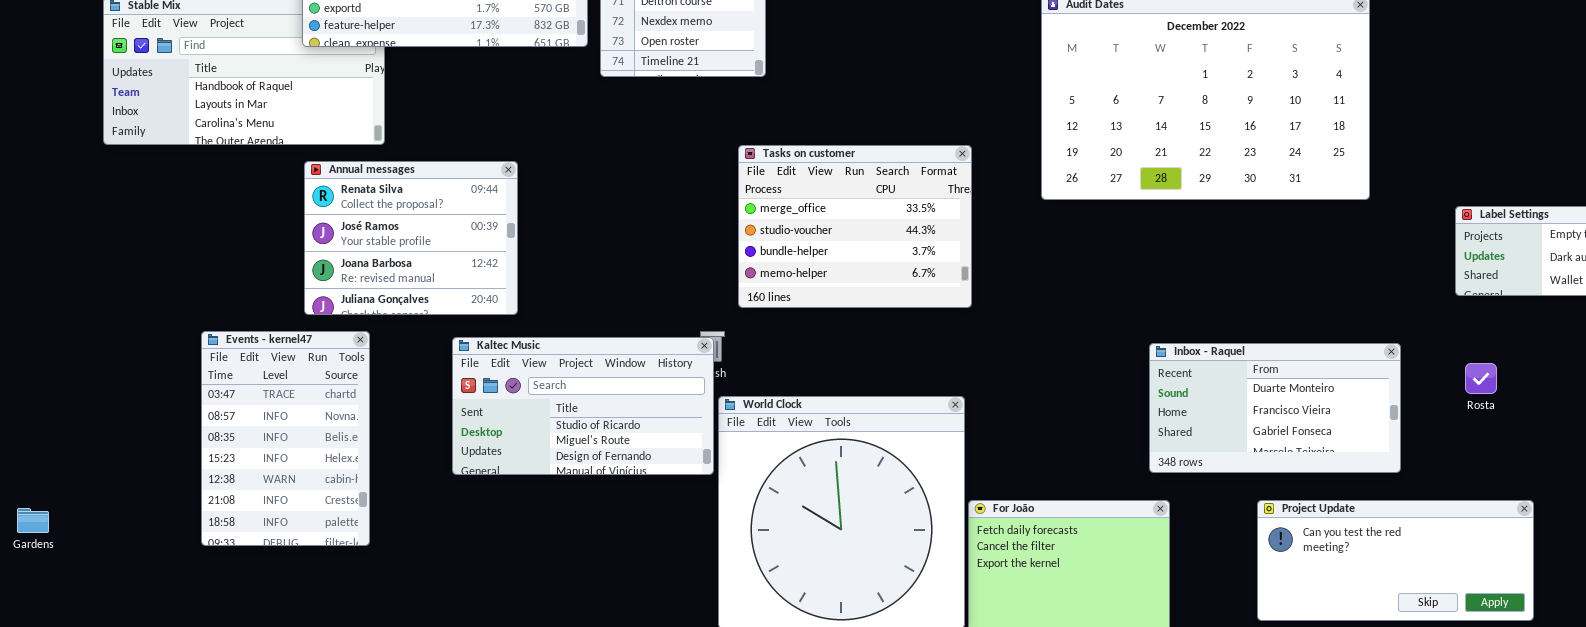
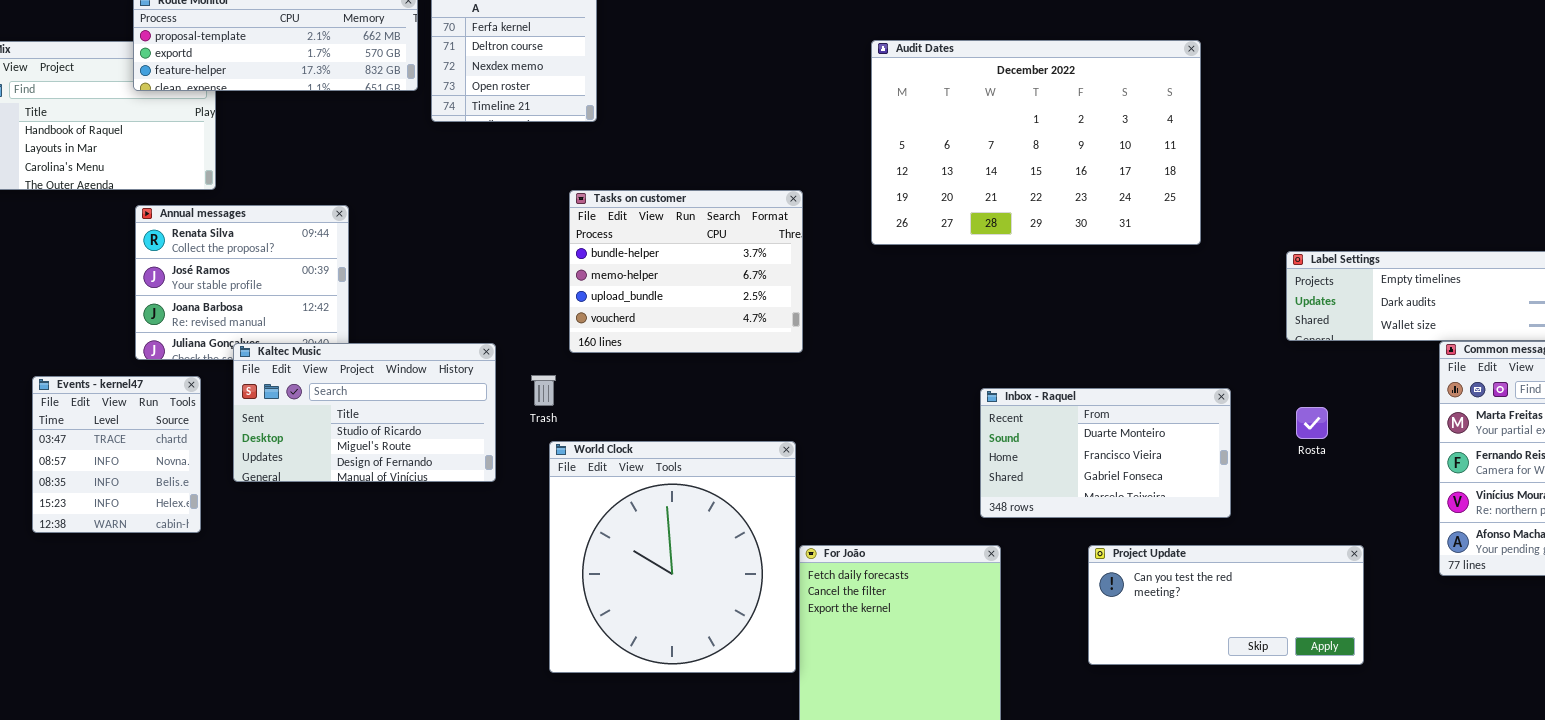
Tasks on customer: [738,145,972,308] -> [569,190,803,353], scrolled down 2 rows
Events - kernel47: [201,331,370,546] -> [32,376,201,533], resized
Kaltec Music: [452,337,714,475] -> [233,343,496,482], moved

